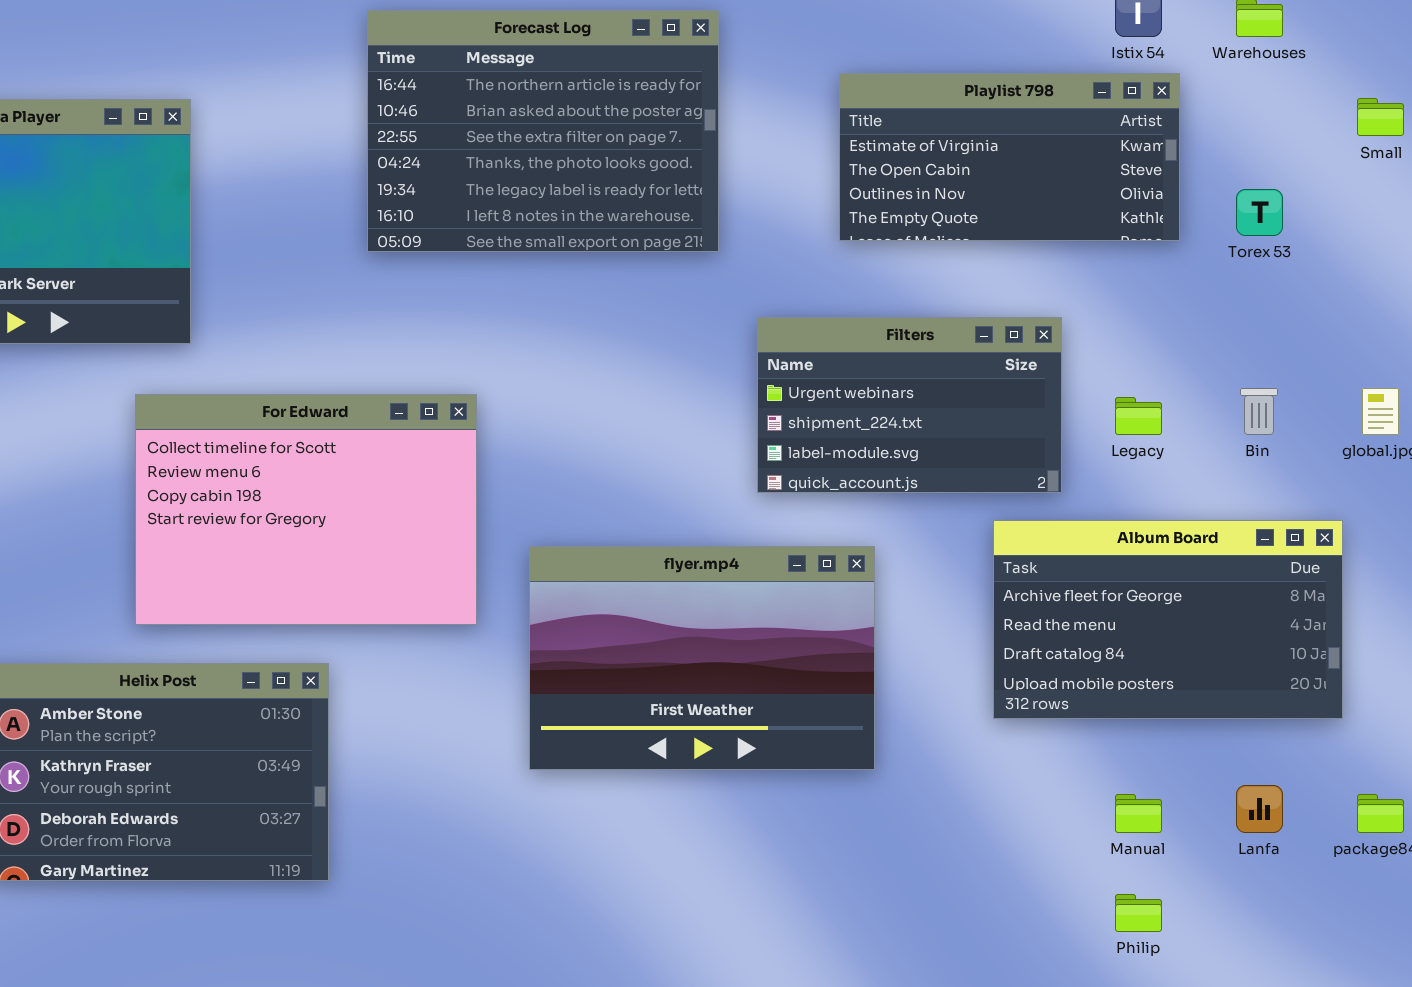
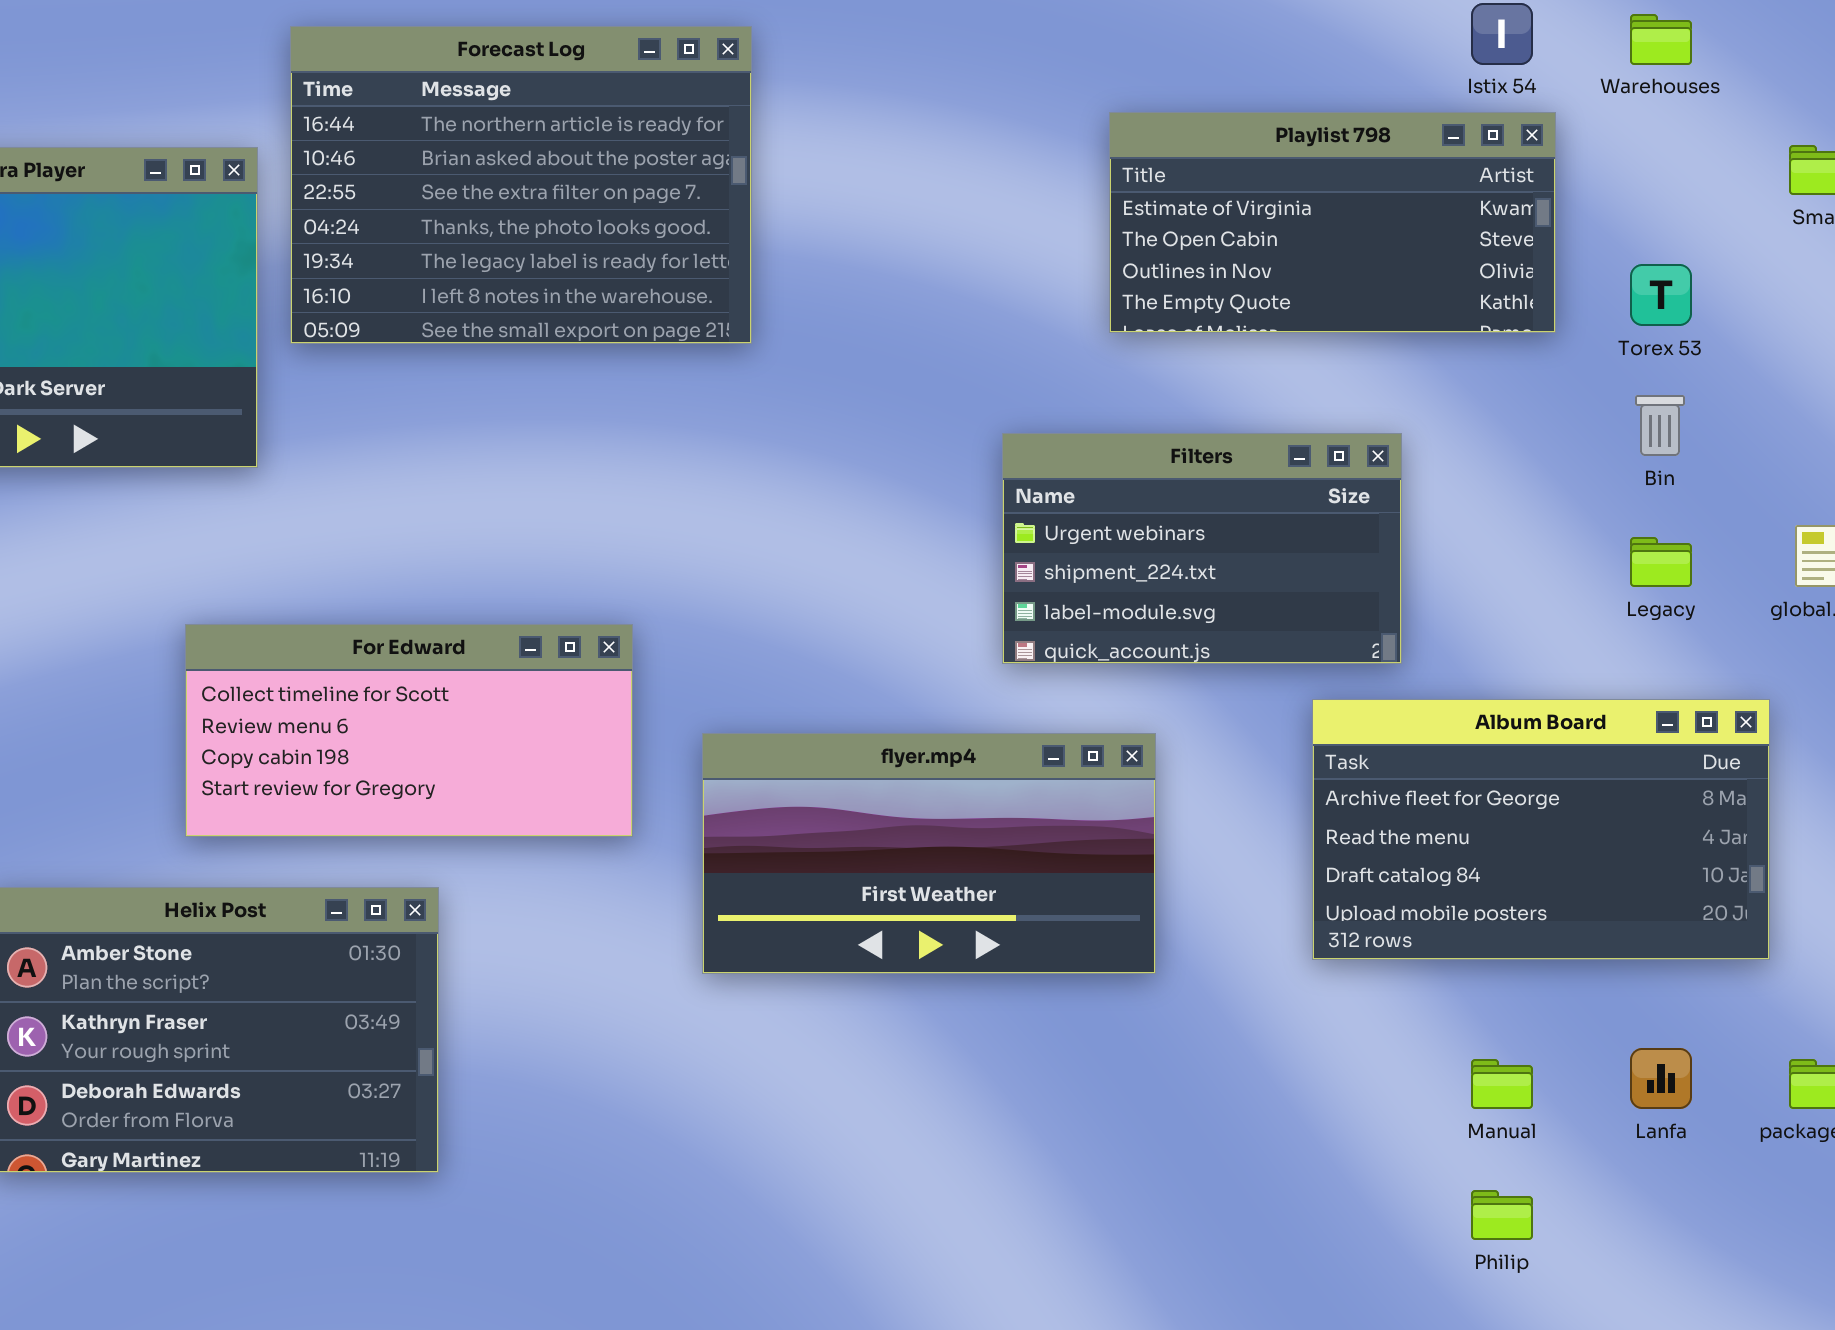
Forecast Log: [367,10,719,252] -> [290,26,752,344], moved
Bin: [1240,388,1278,435] -> [1635,395,1685,456], moved
For Edward: [135,394,477,625] -> [185,624,633,837], resized
Legacy: [1115,397,1162,435] -> [1630,537,1692,587], moved
flyer.mp4: [529,546,875,770] -> [702,733,1156,974], resized

